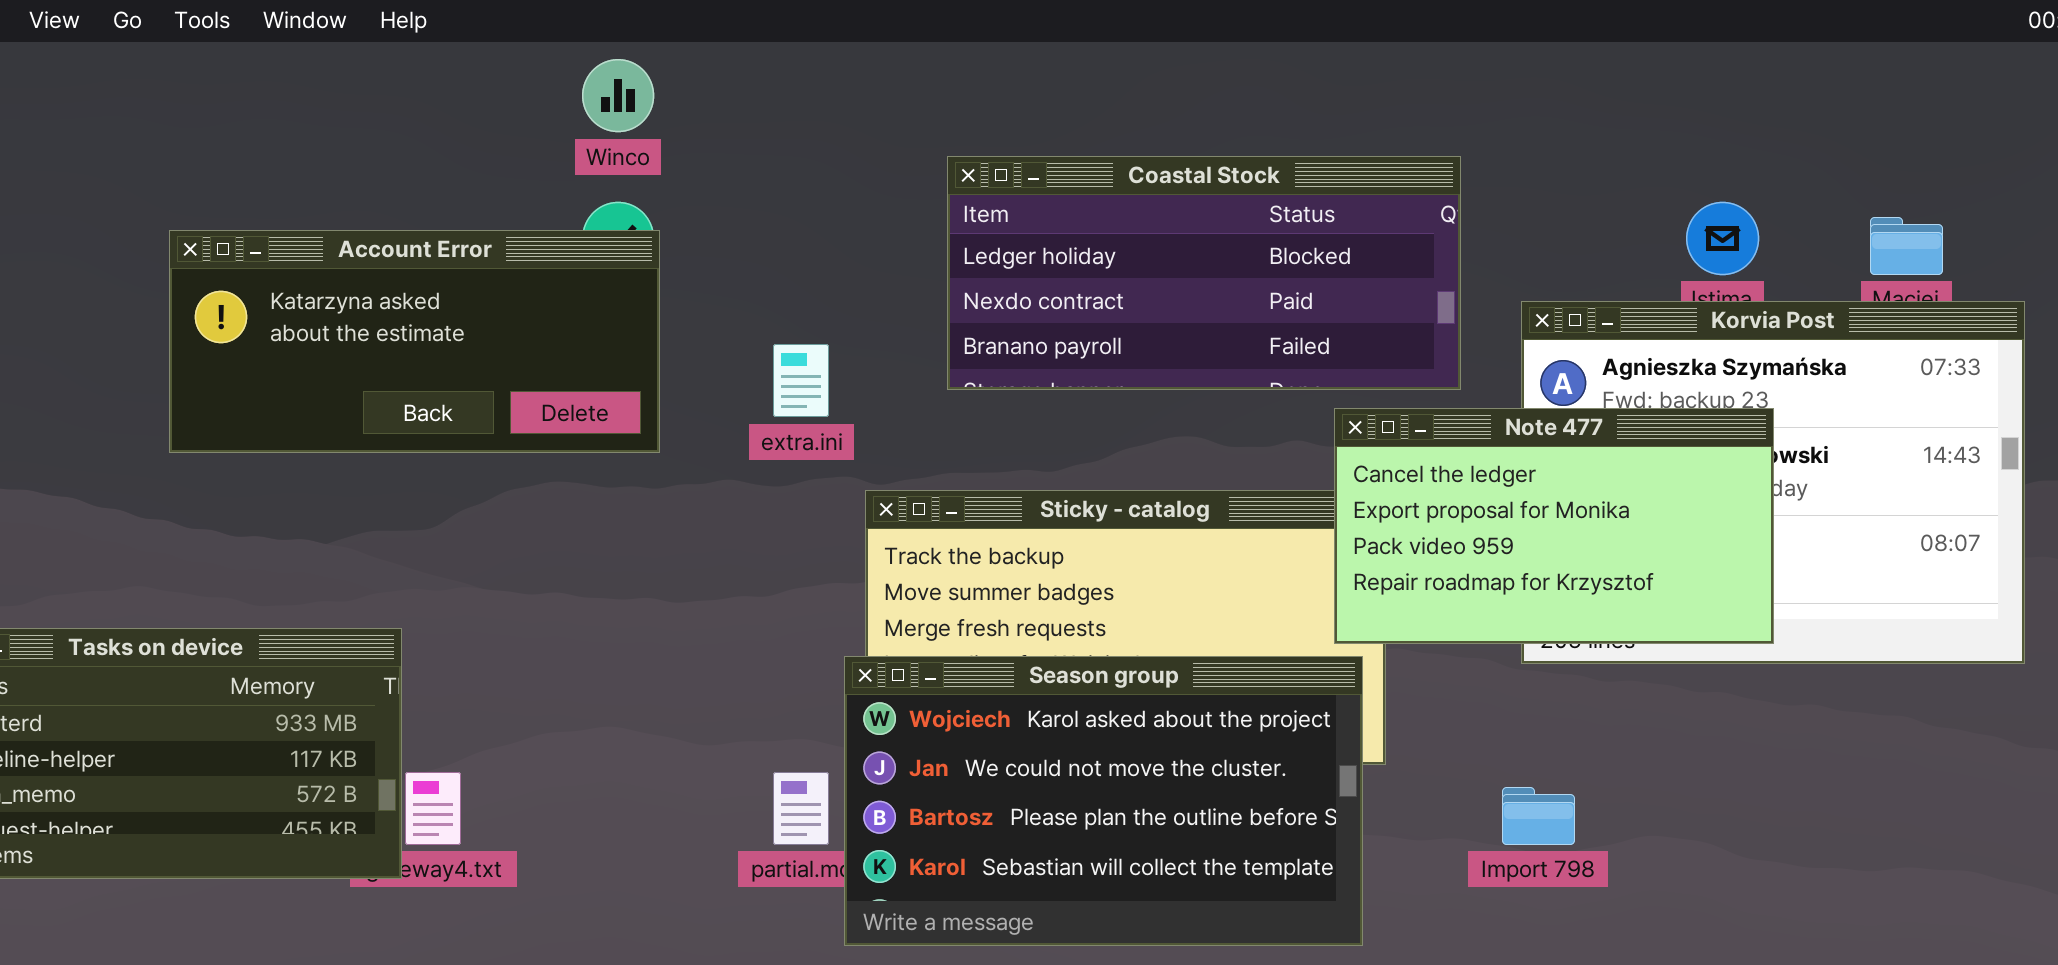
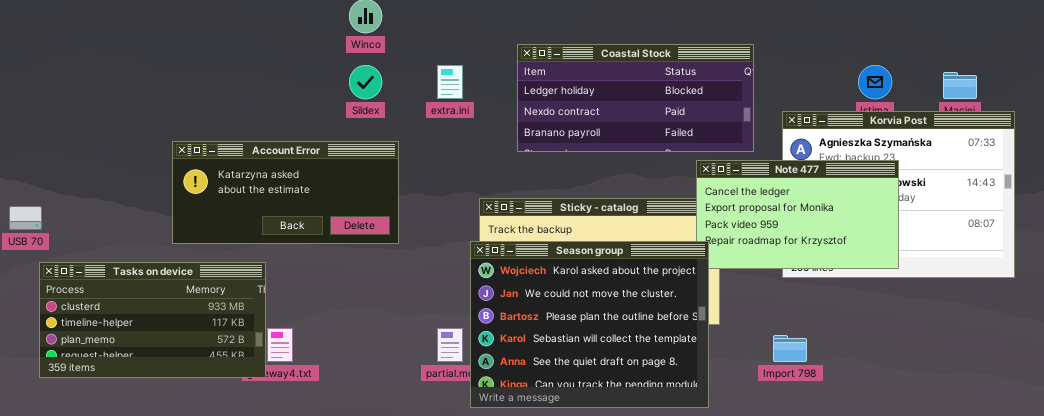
Account Error: [169,230,660,453] -> [172,141,399,244], moved
extra.ini: [773,344,829,417] -> [437,65,463,99], moved
Season group: [844,656,1363,946] -> [470,241,709,408], resized

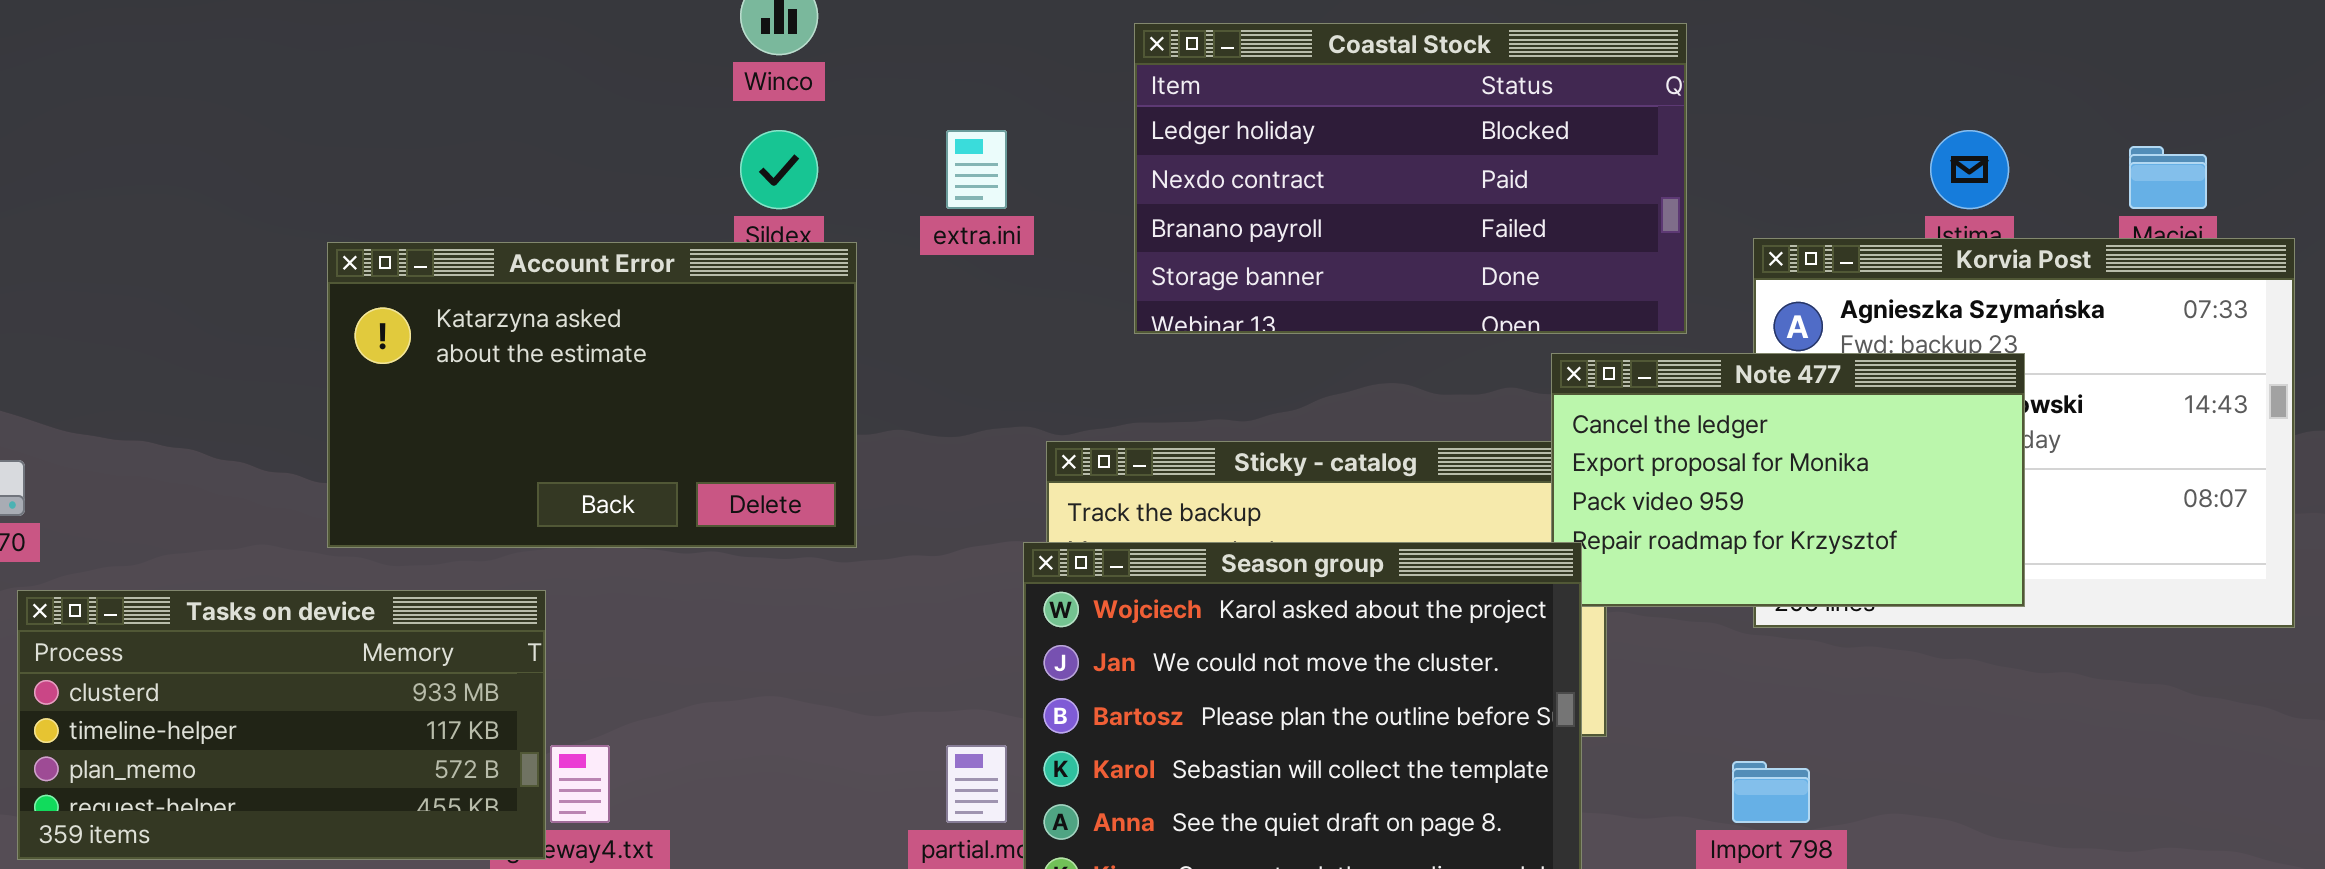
Coastal Stock: [517,44,754,152] -> [1134,23,1687,334], resized
Account Error: [172,141,399,244] -> [327,242,857,548], resized

